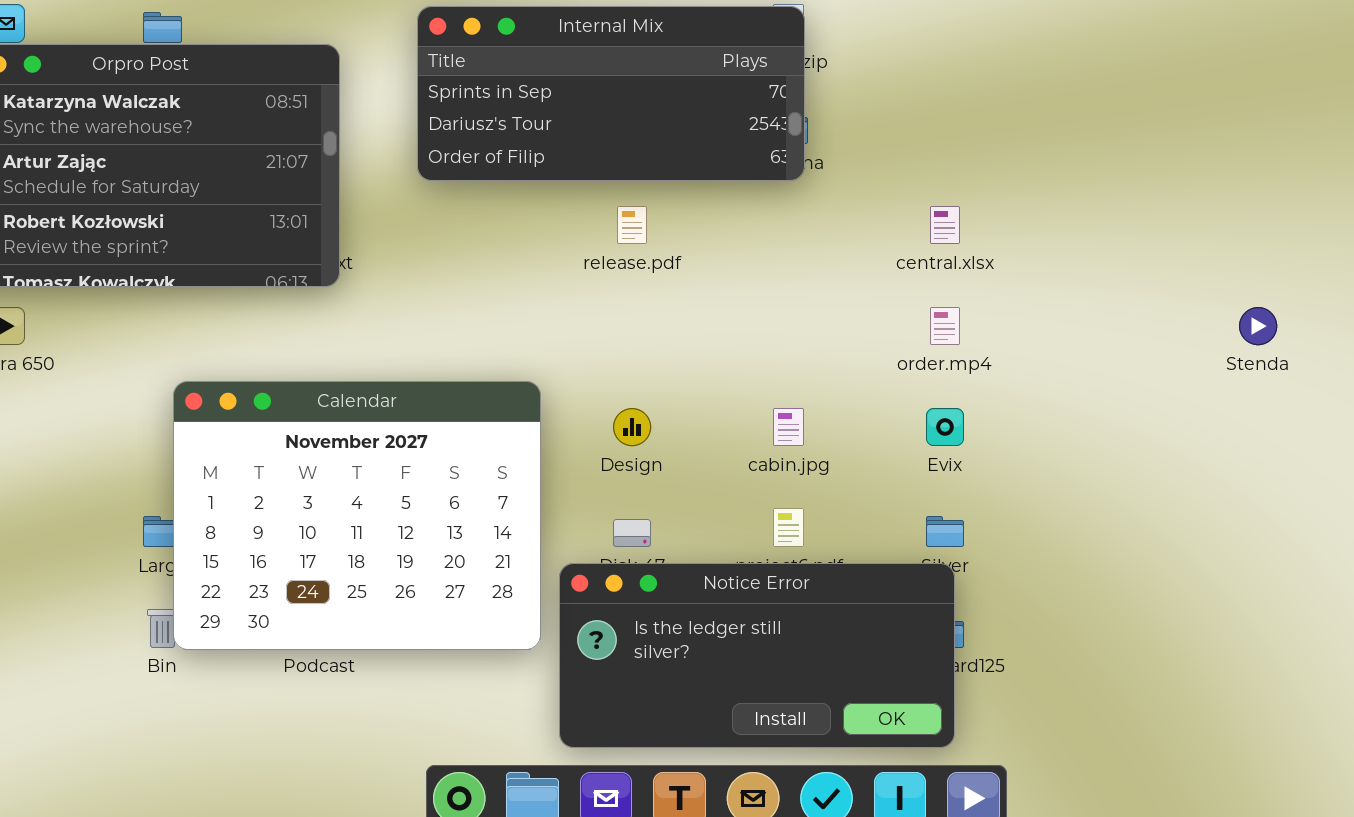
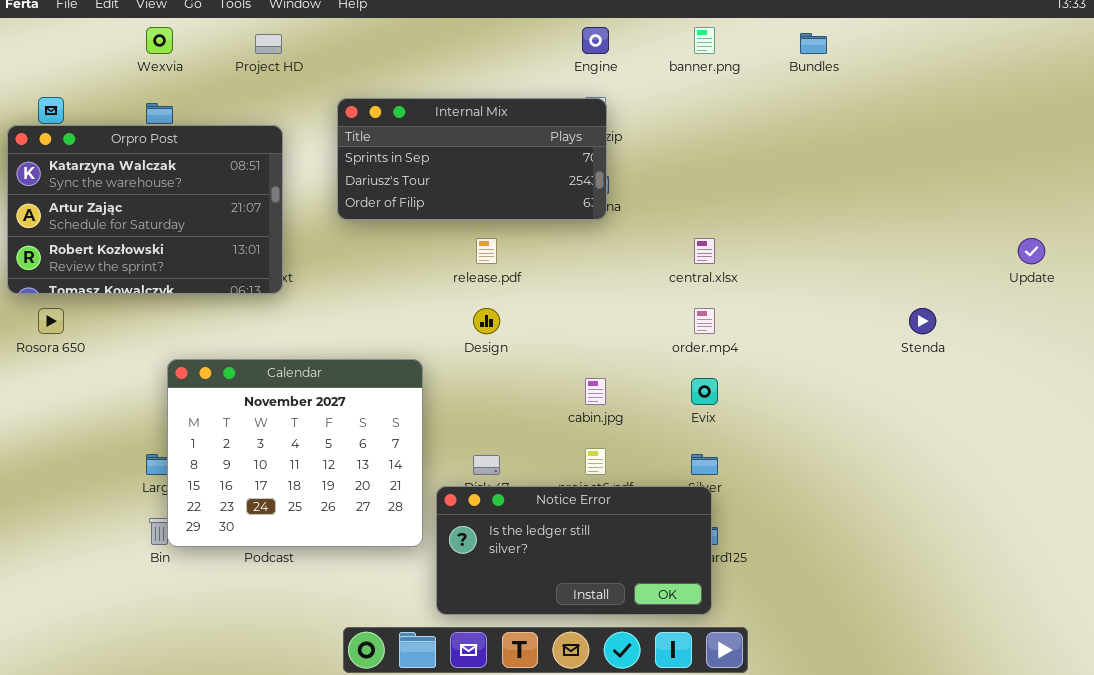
Design: [613,408,651,446] -> [473,308,500,334], moved

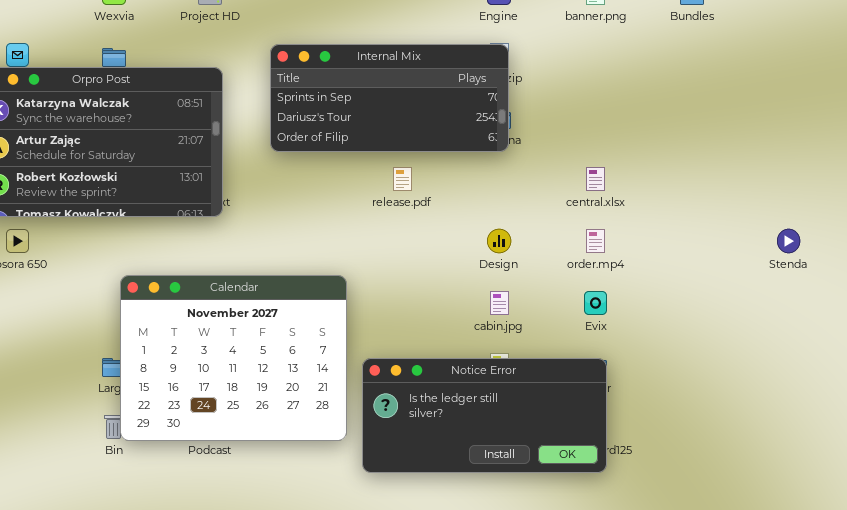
Design: [473,308,500,334] -> [487,229,511,253], moved
Notice Error: [436,486,712,615] -> [362,358,607,473], moved

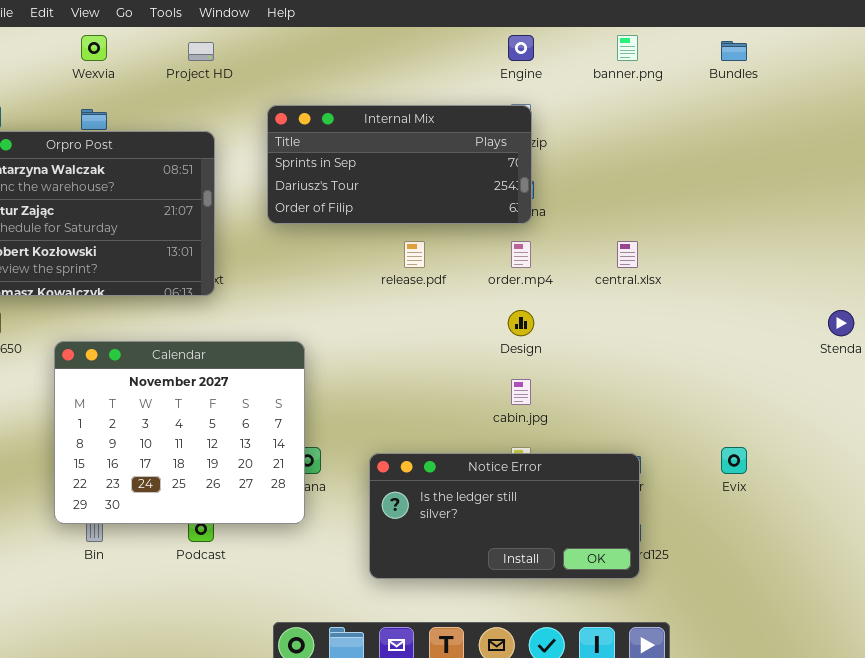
order.mp4: [586,229,605,253] -> [511,241,531,268], moved
Calendar: [120,275,347,441] -> [54,341,305,524], moved
Evix: [584,291,607,315] -> [721,447,747,474], moved

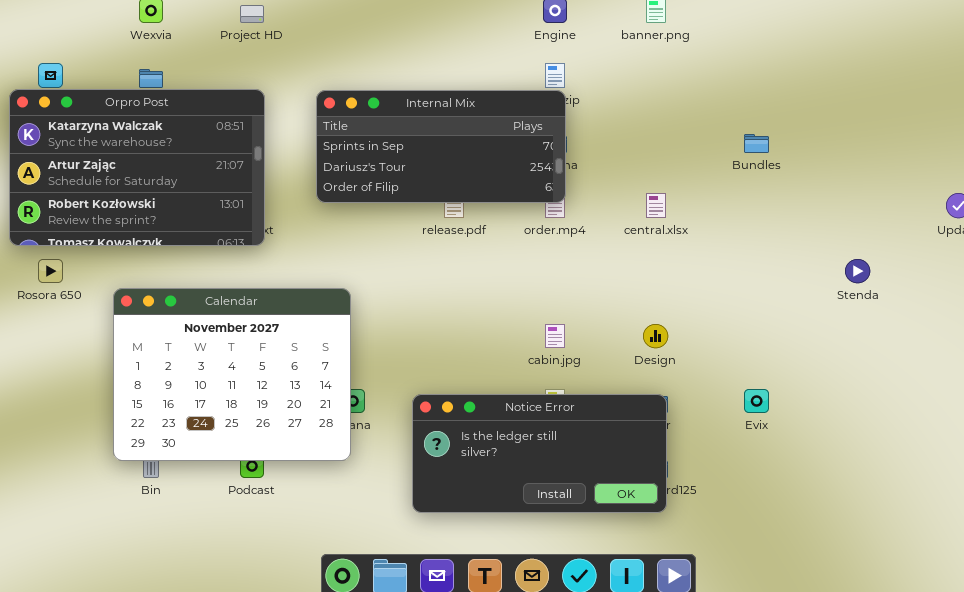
Bundles: [721,41,747,61] -> [744,134,769,153], moved
Internal Mix: [267,105,532,224] -> [316,90,566,203], moved
Design: [508,310,534,336] -> [643,324,668,348], moved

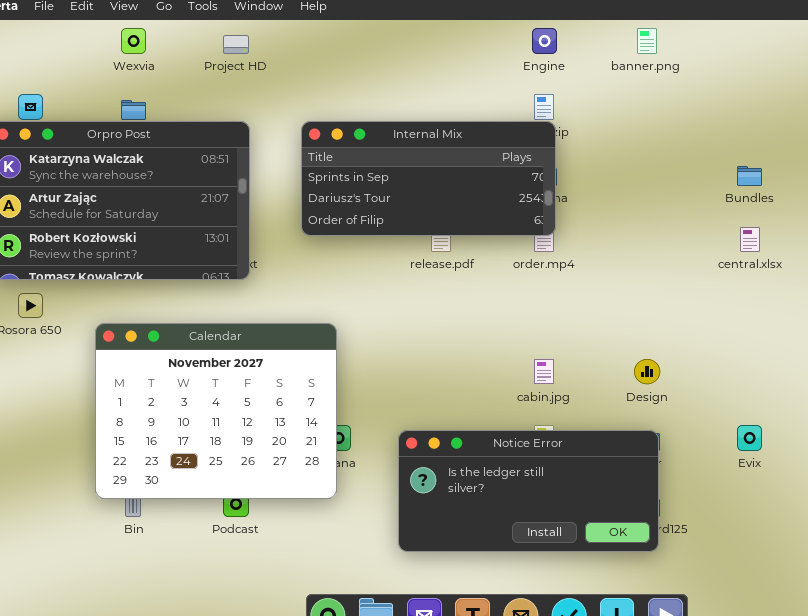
central.xlsx: [646,193,666,218] -> [740,227,760,252], moved

